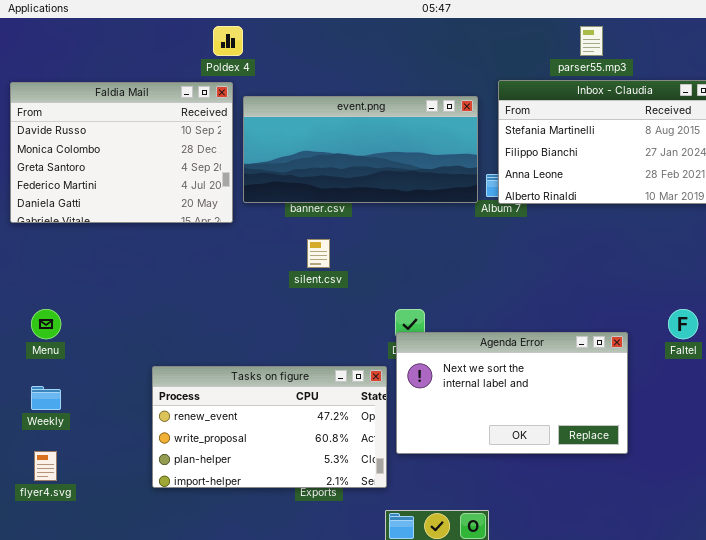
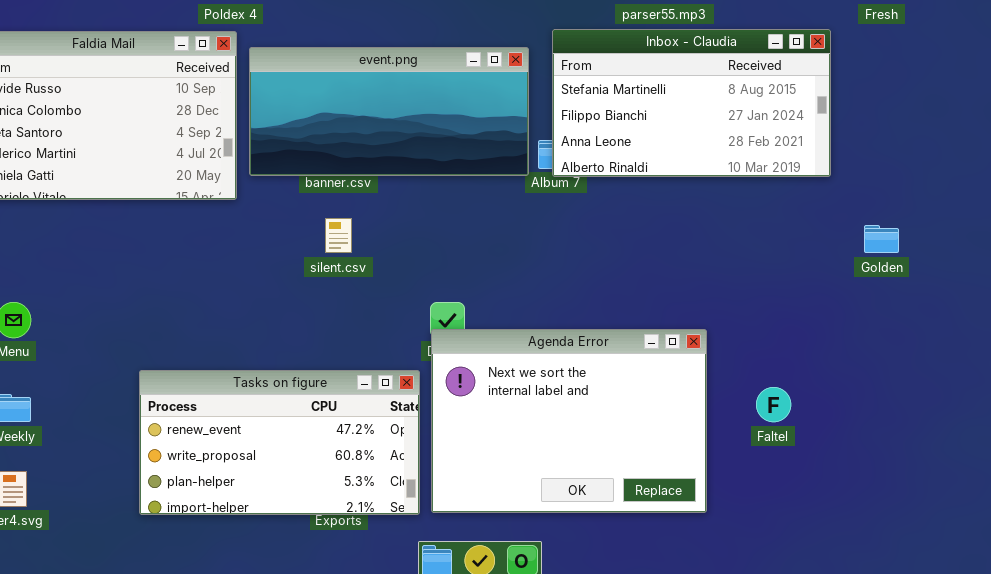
Faltel: [668,309,698,339] -> [756,387,791,422], moved
Agenda Error: [396,332,628,454] -> [431,329,707,513], resized

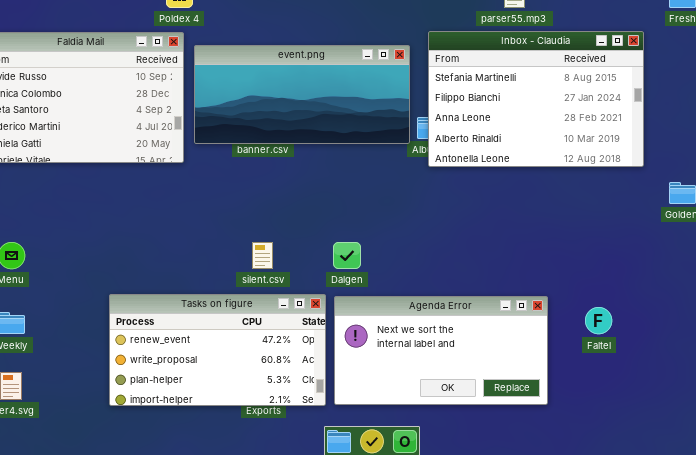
Inbox - Claudia: [552,29,831,177] -> [428,31,644,167], resized
silent.csv: [325,218,352,253] -> [252,242,273,269], moved
Agenda Error: [431,329,707,513] -> [334,296,548,405], resized

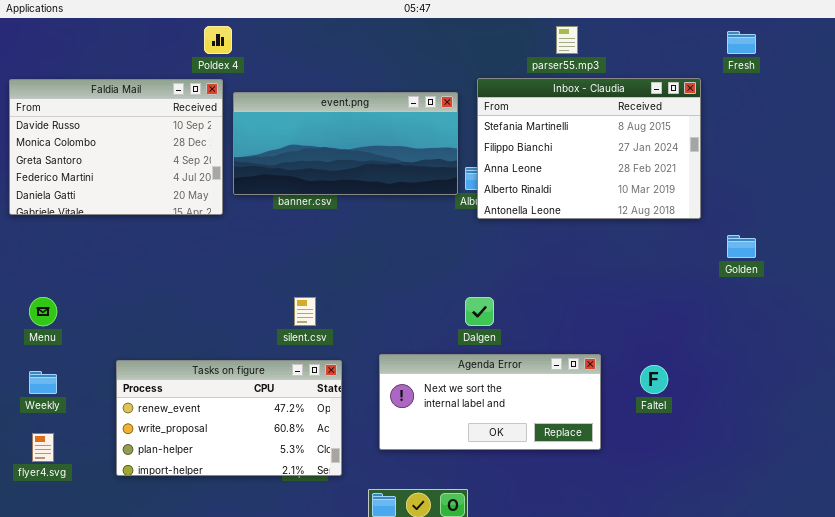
Dalgen: [333,242,361,269] -> [465,297,494,326], moved
Tasks on figure: [109,294,326,406] -> [116,360,342,476], moved
Agenda Error: [334,296,548,405] -> [379,354,601,450], resized

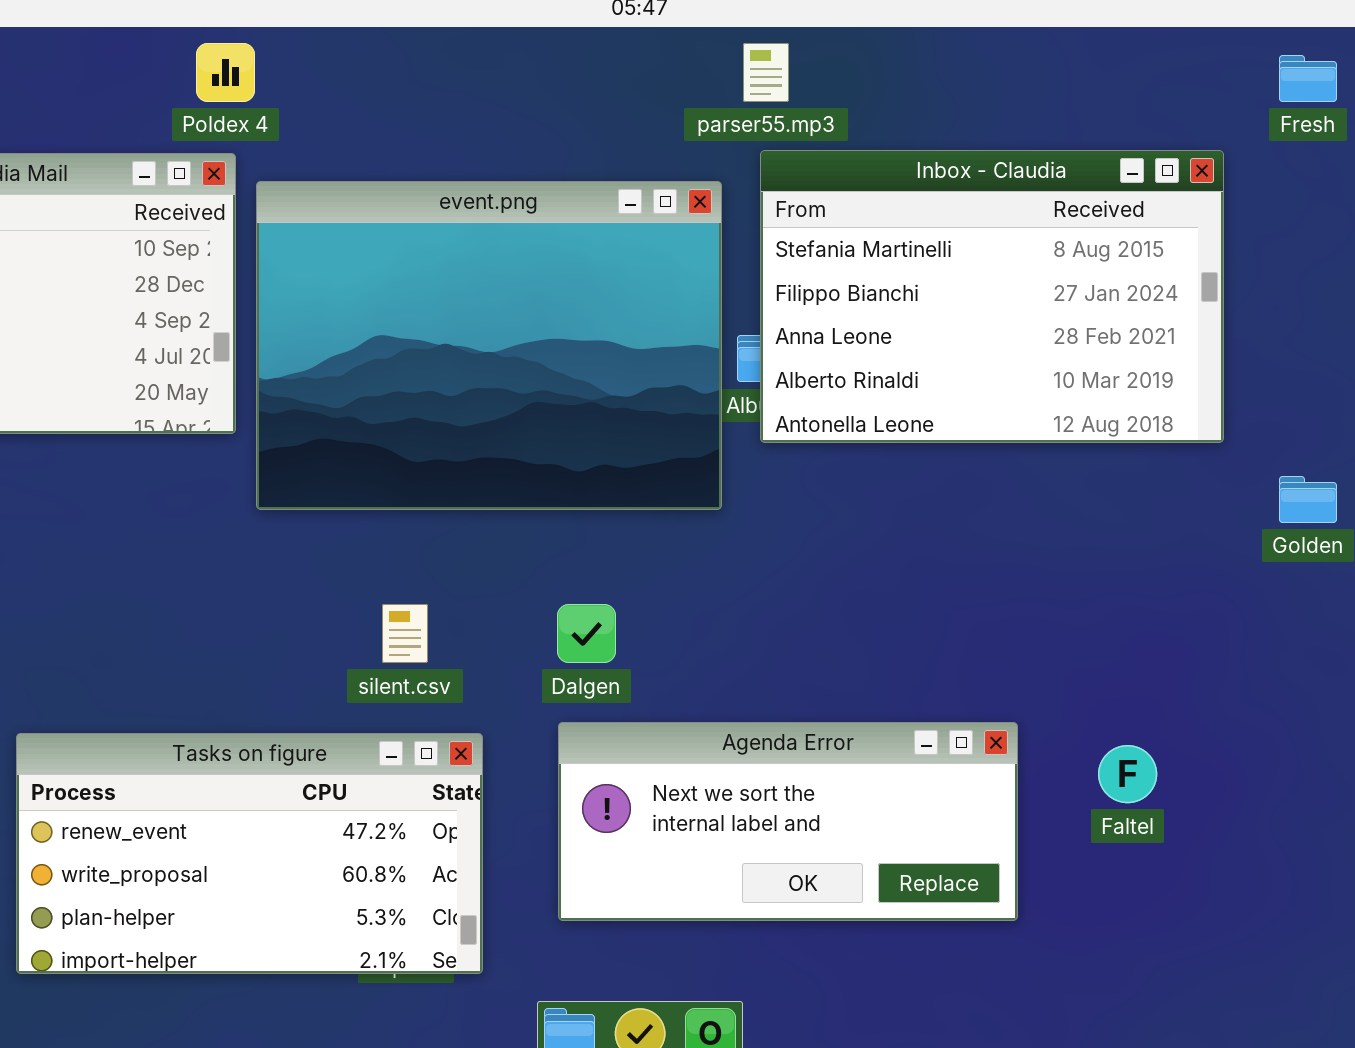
parser55.mp3: [556,26,578,54] -> [743,43,789,102], moved
event.png: [233,92,458,195] -> [256,181,722,510], resized
Dalgen: [465,297,494,326] -> [557,604,616,663], moved

